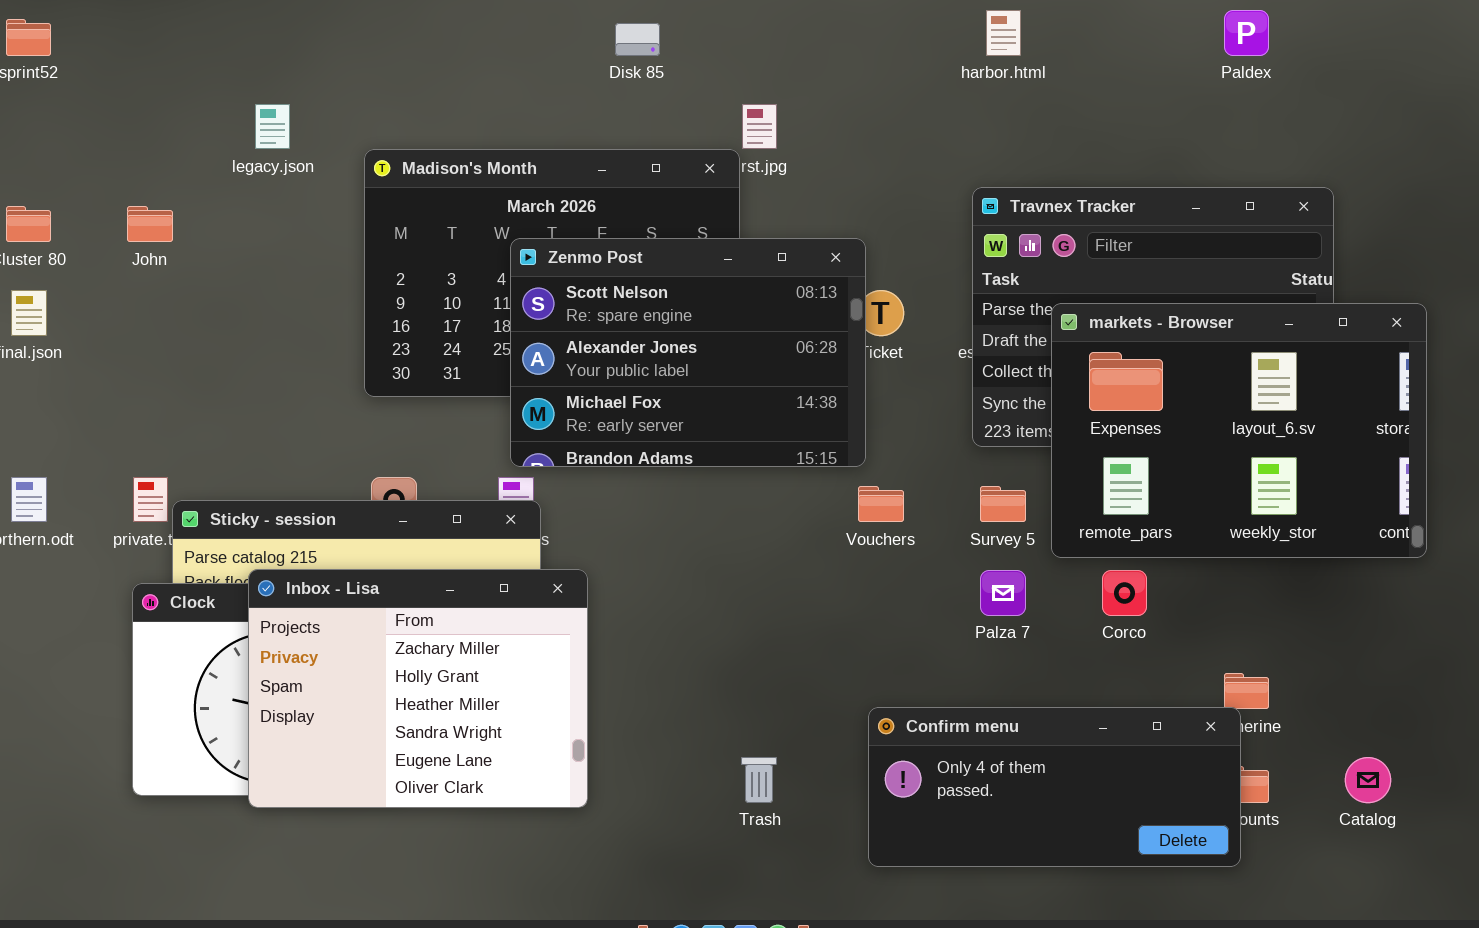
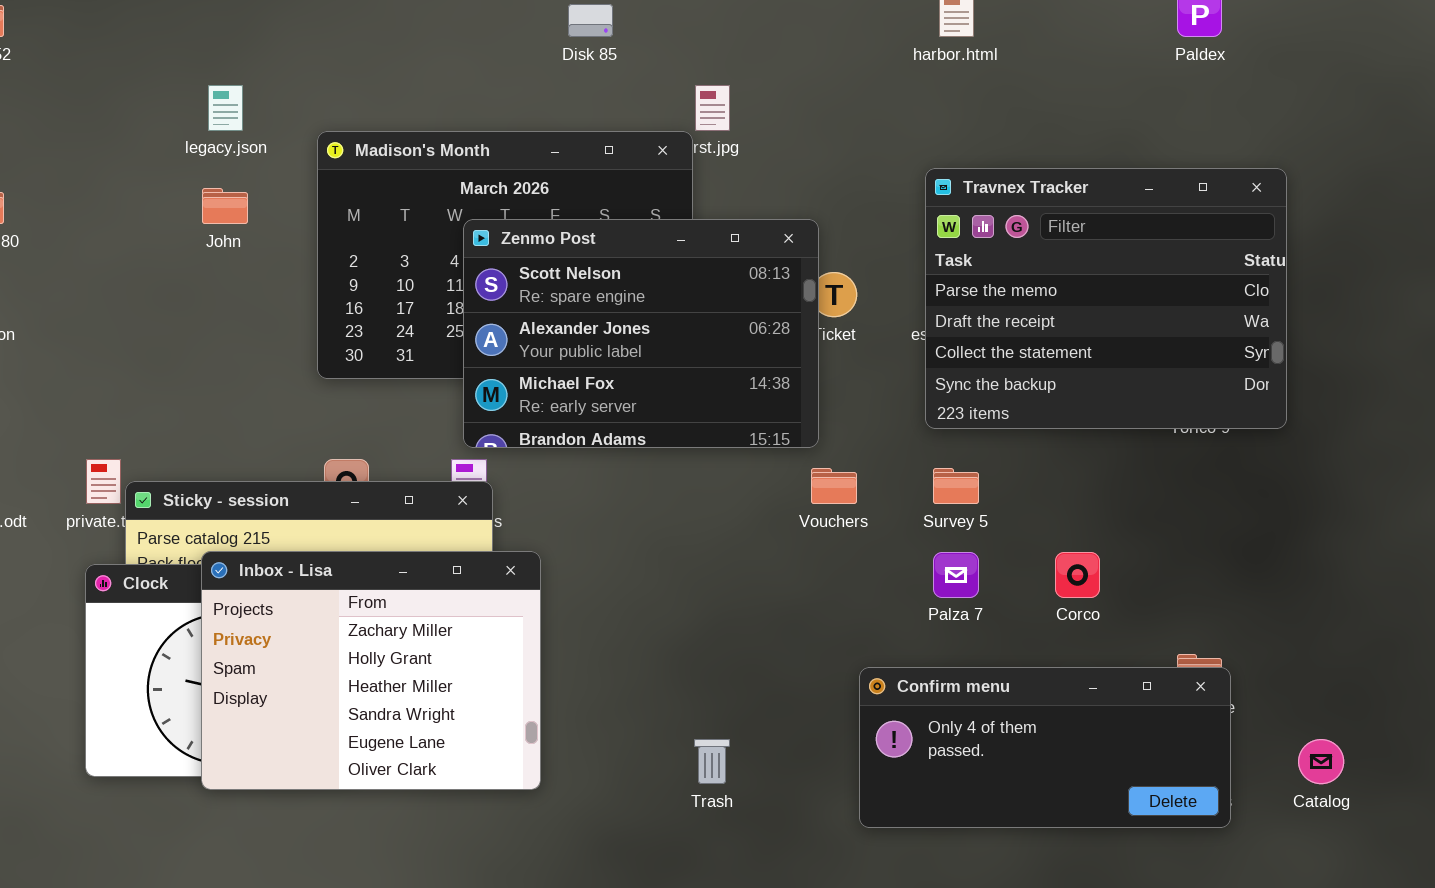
John: [127,206,173,242] -> [202,188,248,224], moved
markets - Browser: [1051,303,1427,558] -> none, closed
Confirm menu: [868,707,1241,867] -> [859,667,1231,828], moved

